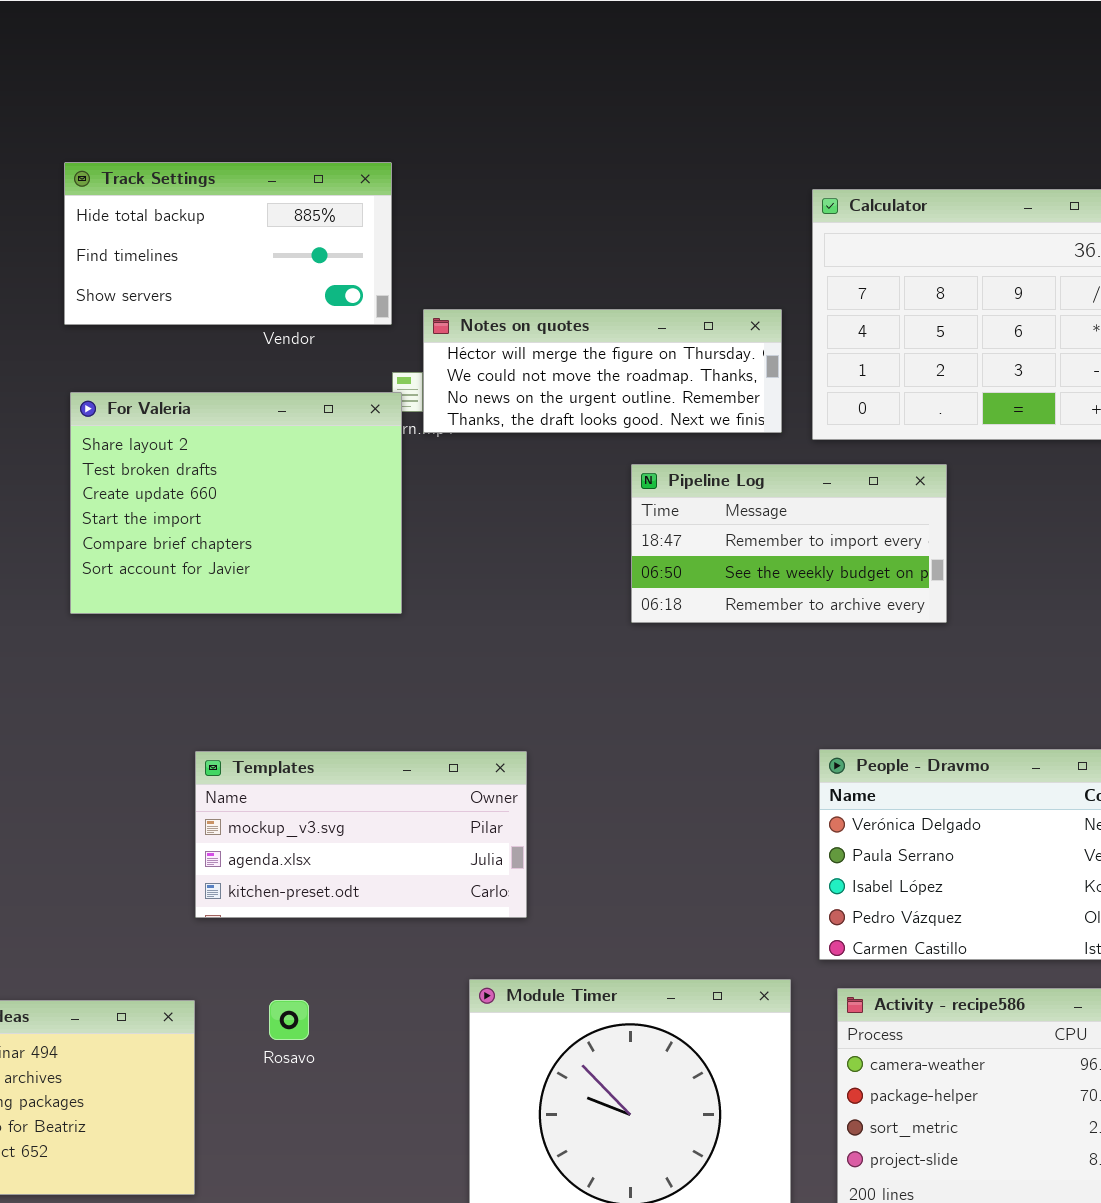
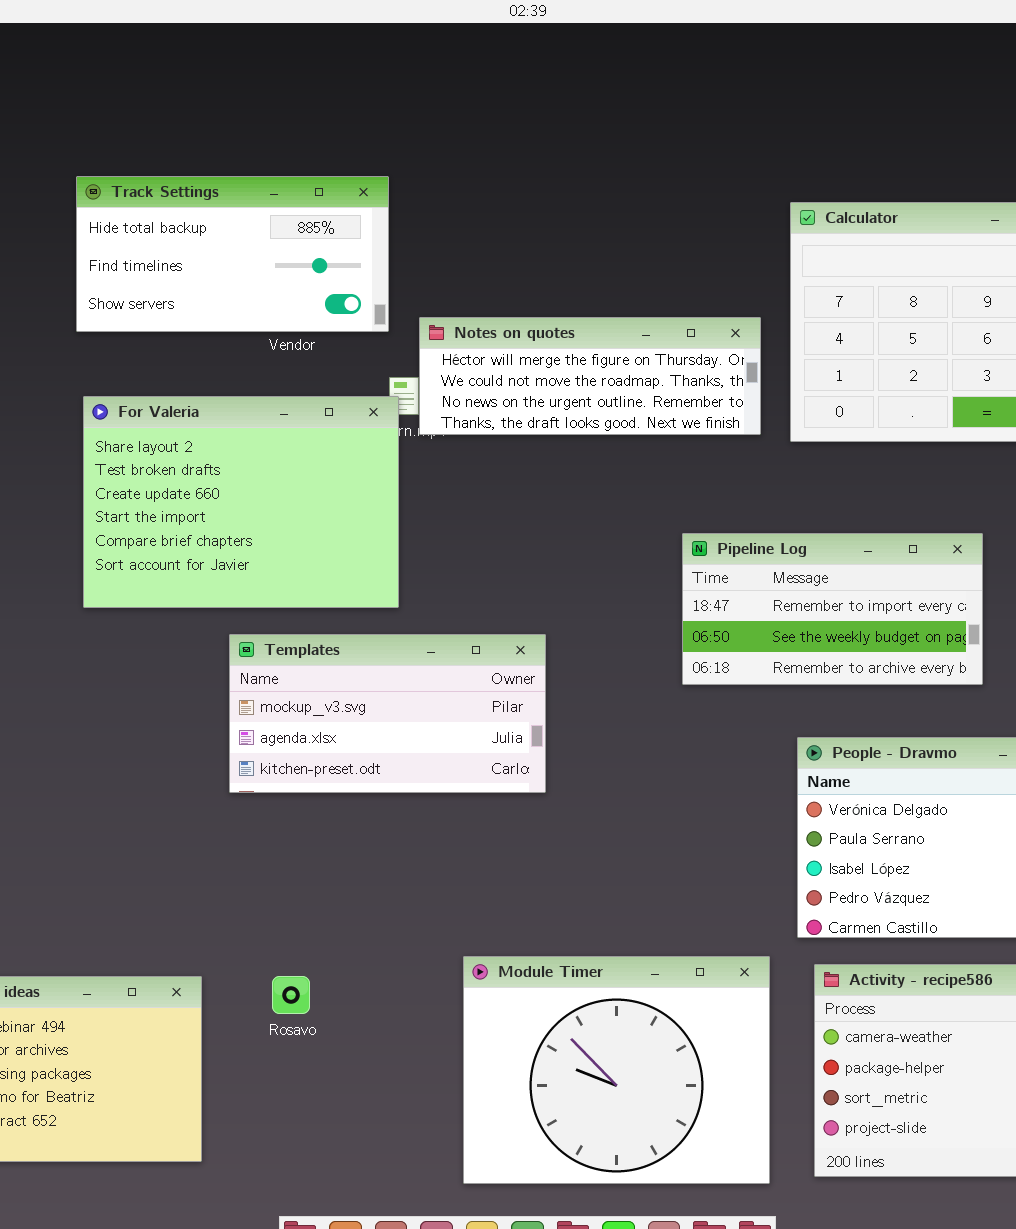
Pipeline Log: [631,464,947,623] -> [682,533,983,685], moved
Templates: [195,751,527,918] -> [229,634,546,793], moved

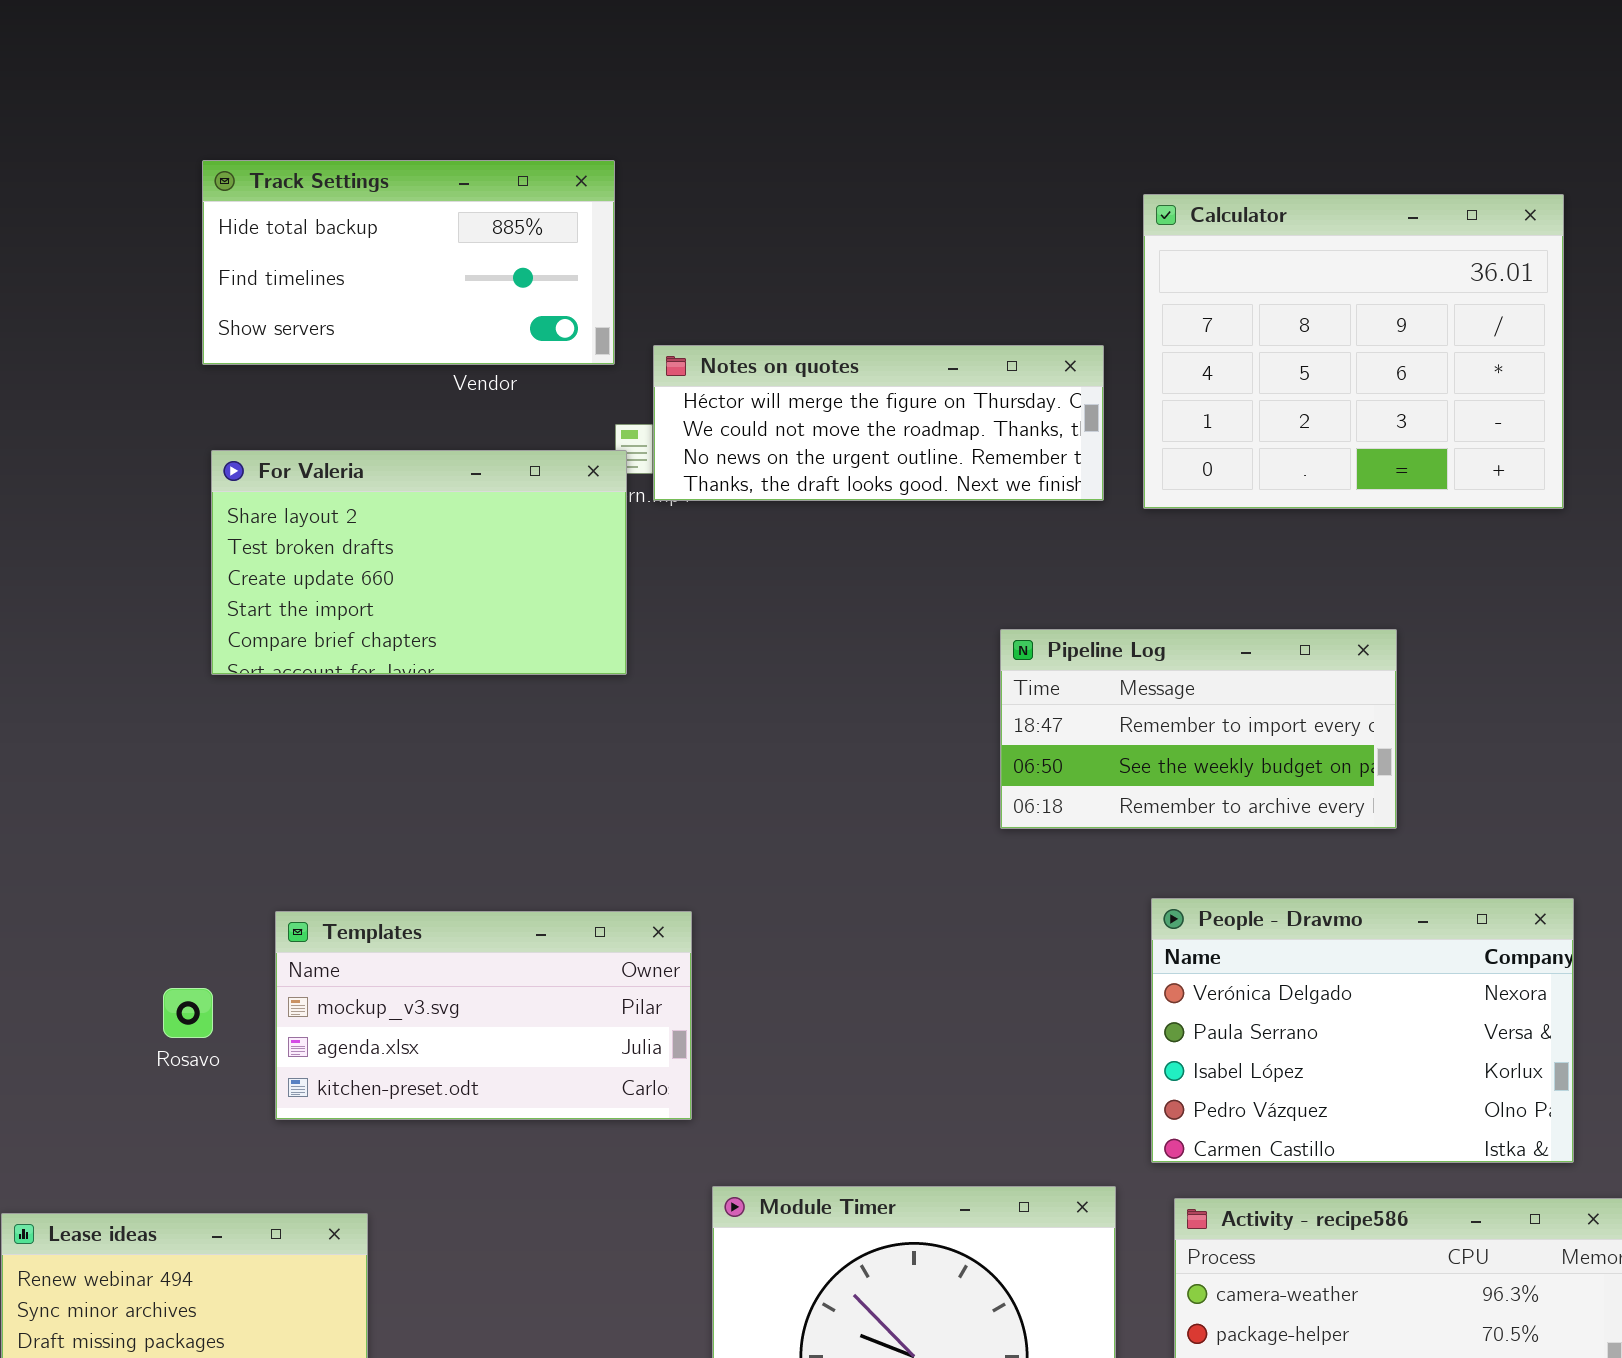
For Valeria: [83,396,399,608] -> [211,450,627,675], resized
Templates: [229,634,546,793] -> [275,911,692,1120], moved
Rosavo: [272,976,310,1014] -> [163,988,213,1038], moved

